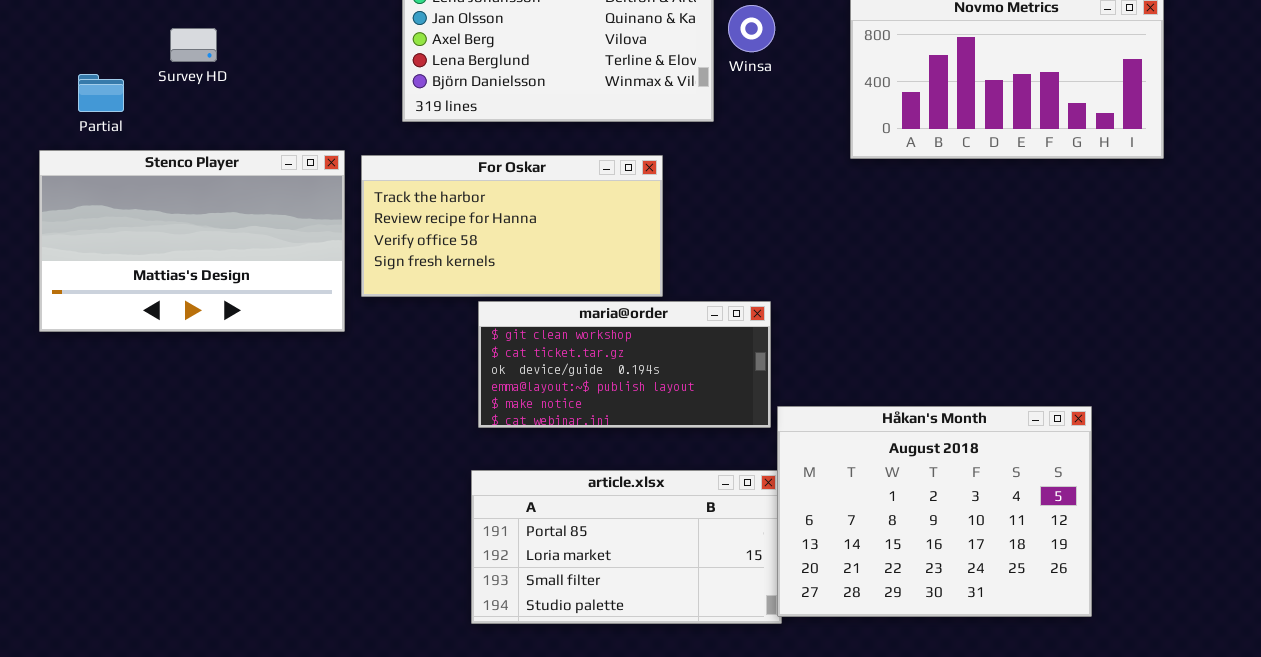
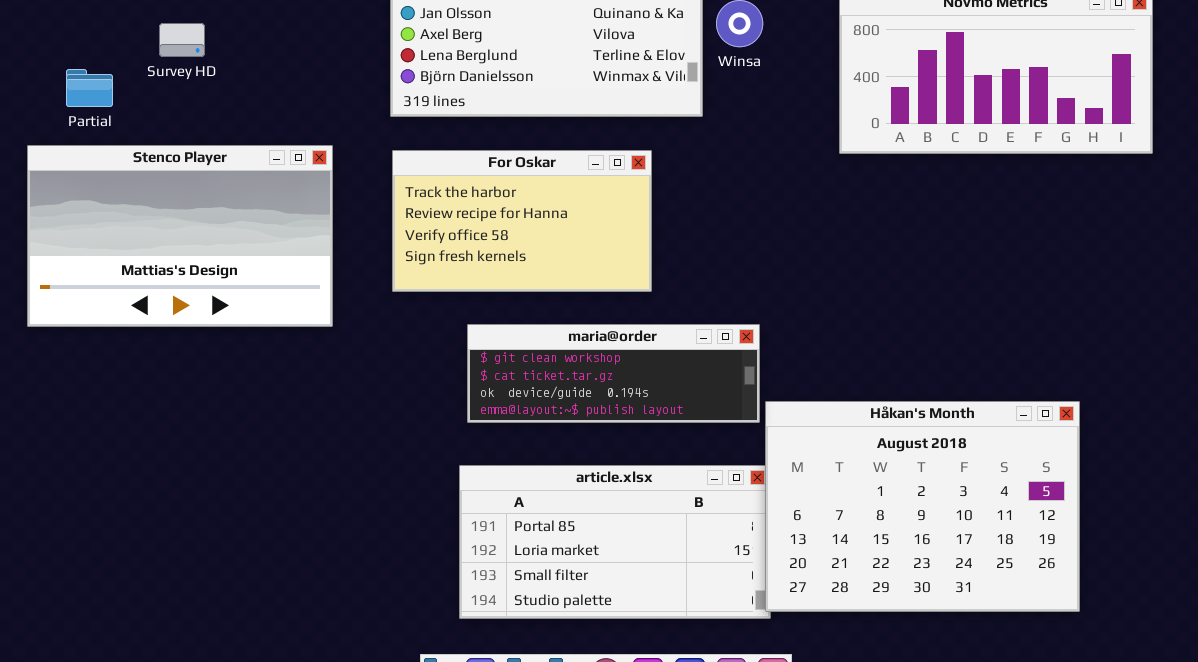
For Oskar: [361,155,663,297] -> [392,150,652,292], resized
maria@order: [478,301,771,428] -> [467,324,760,423], resized

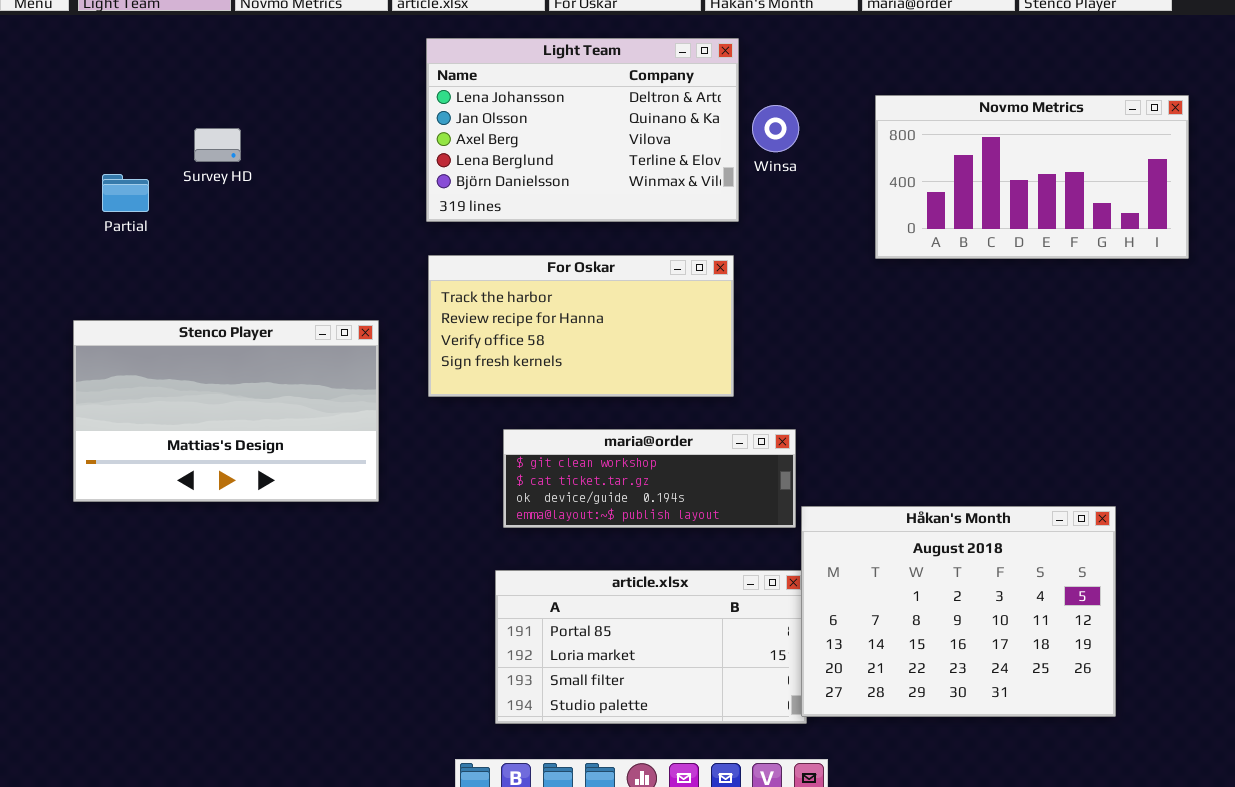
Stenco Player: [27,145,333,327] -> [73,320,379,502], moved
For Oskar: [392,150,652,292] -> [428,255,734,397], resized

